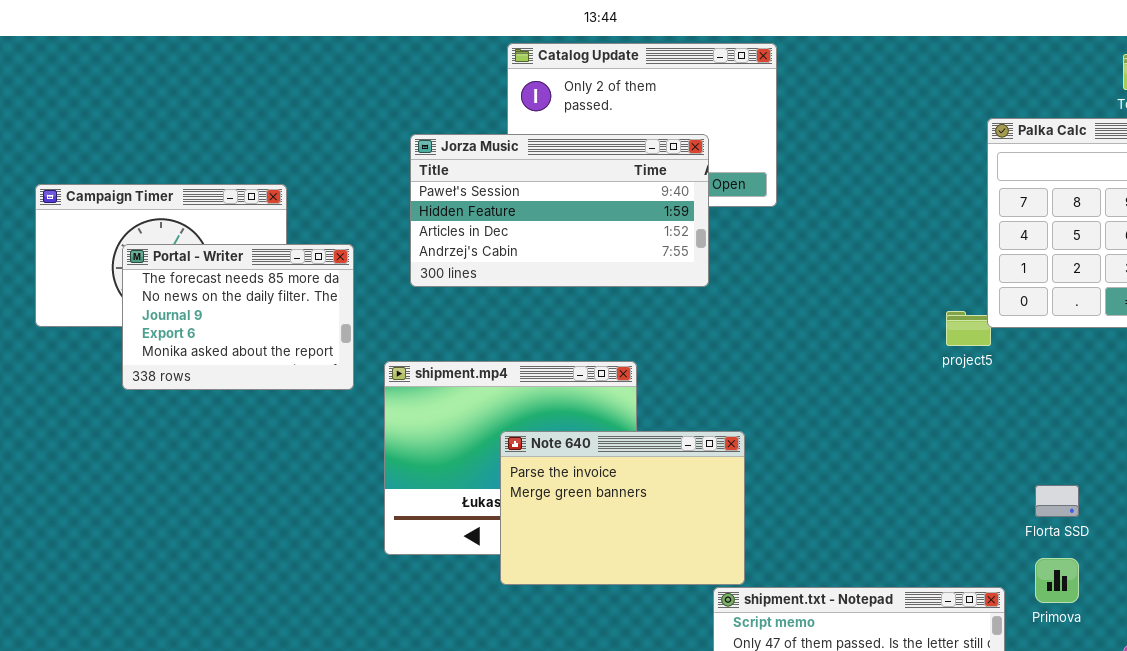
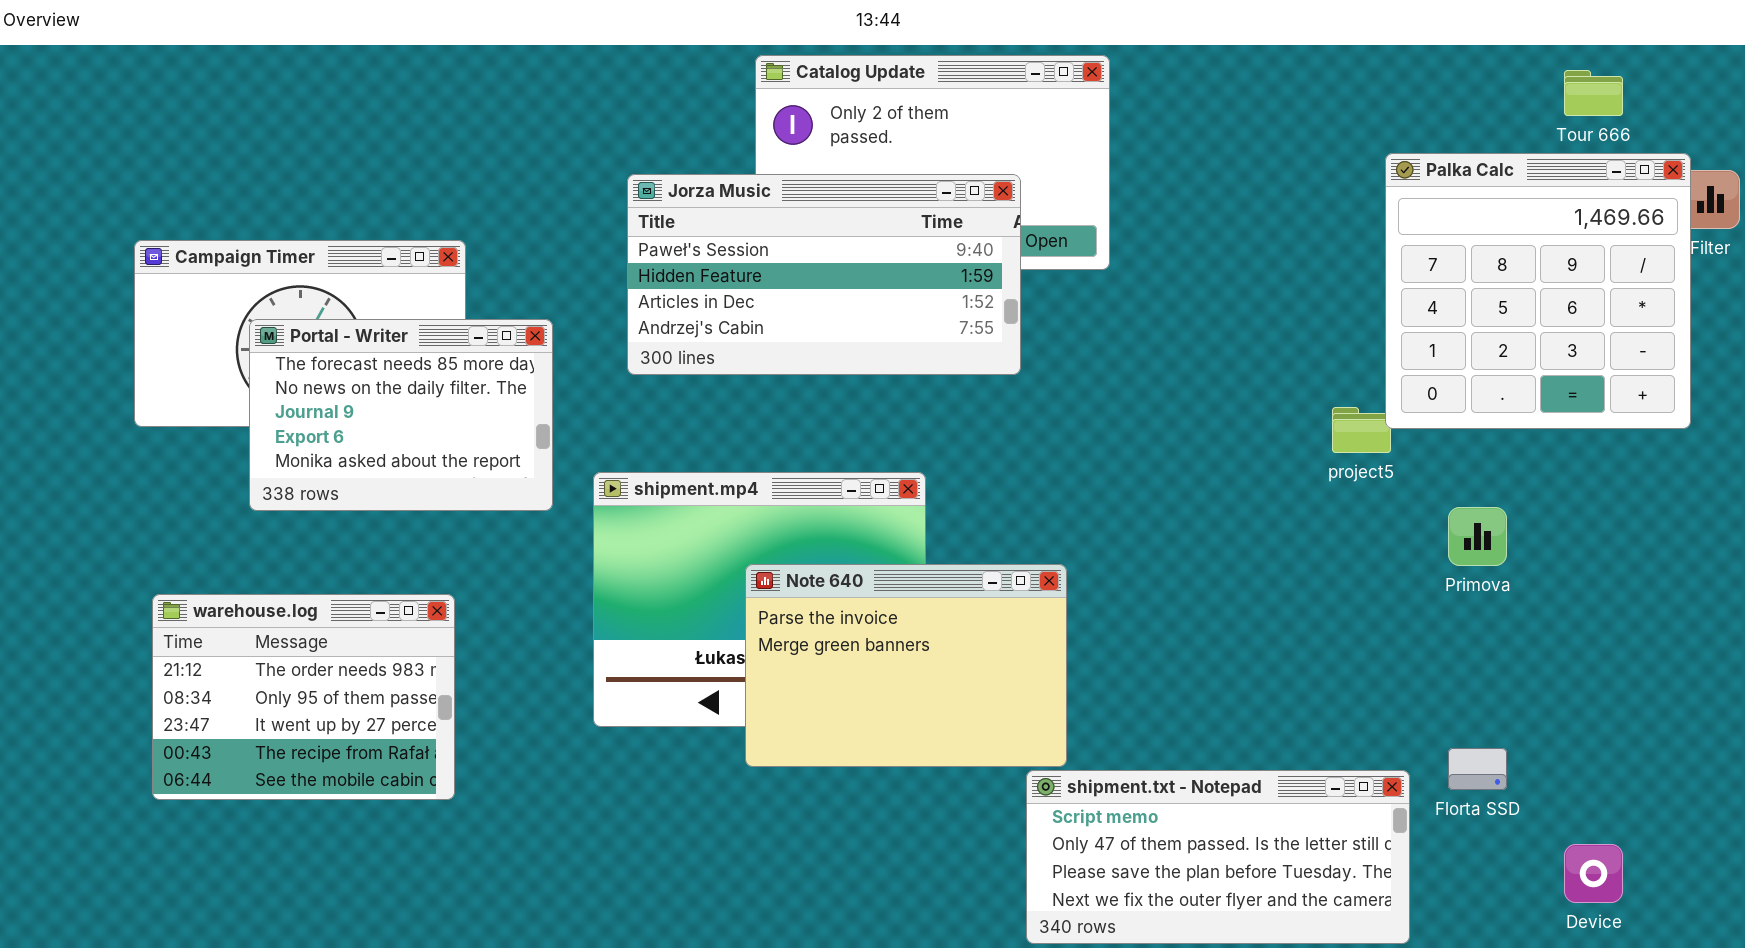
warehouse.log: none -> [152,594,455,800], opened
Florta SSD: [1035,485,1079,517] -> [1448,748,1507,790], moved
Primova: [1035,558,1079,603] -> [1448,507,1507,566], moved

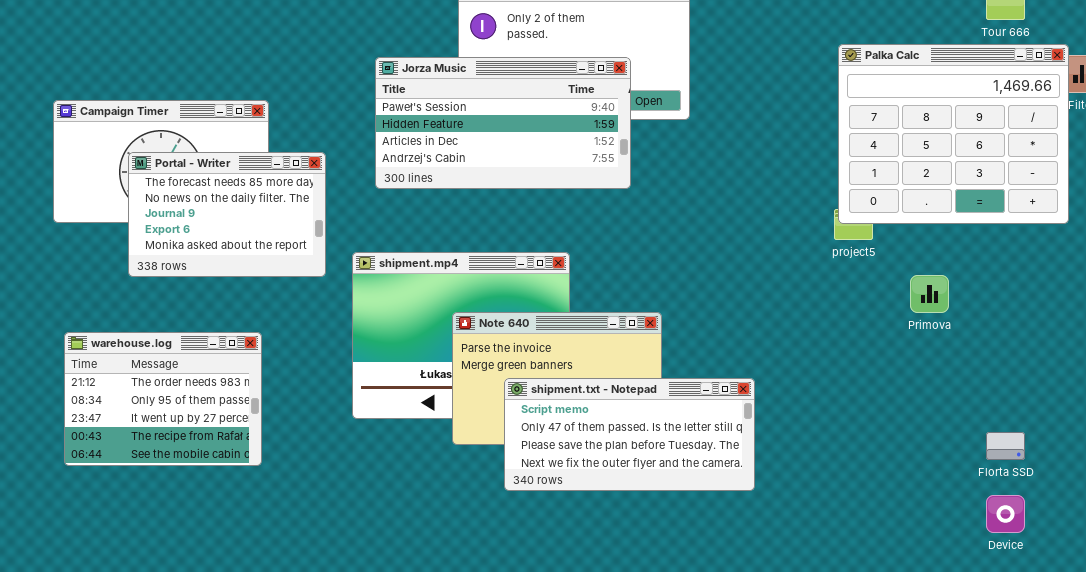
Palka Calc: [1385,153,1691,429] -> [838,44,1069,224], resized
Florta SSD: [1448,748,1507,790] -> [986,432,1025,460], moved
shipment.txt - Notepad: [1026,770,1410,944] -> [504,378,755,491], moved

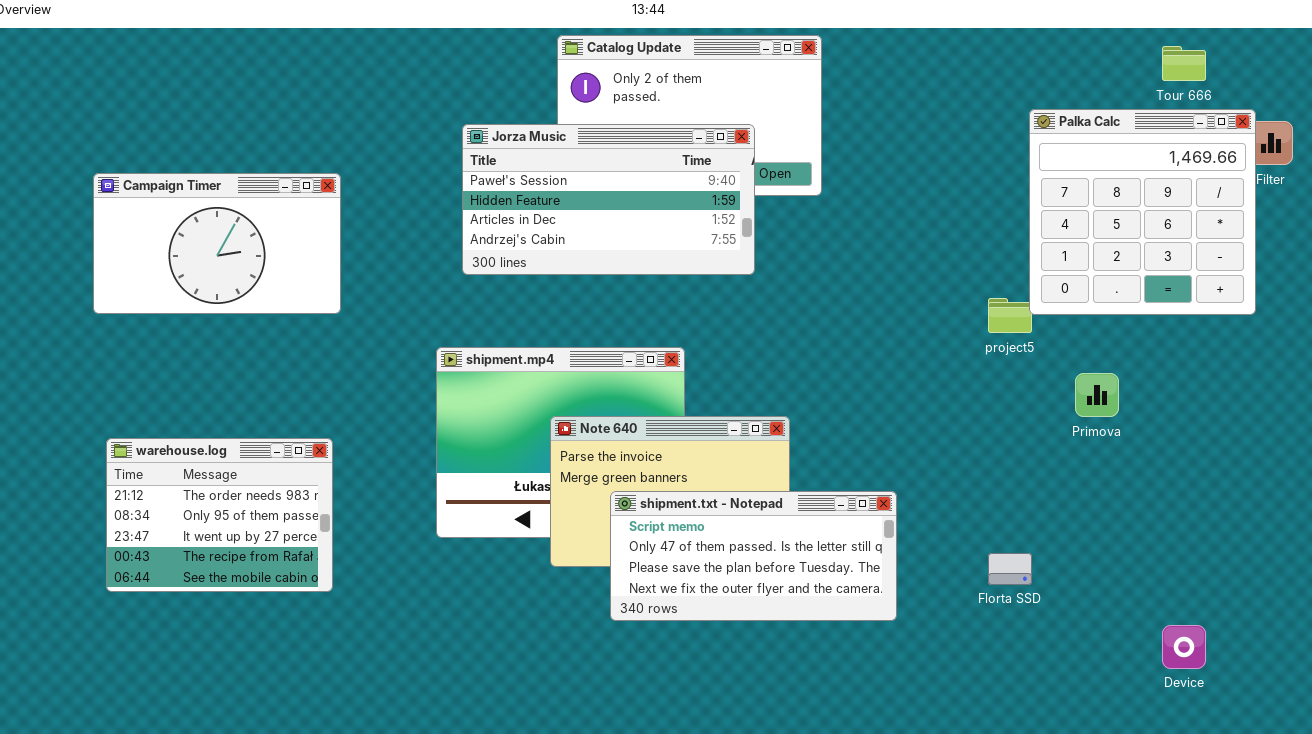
Palka Calc: [838,44,1069,224] -> [1029,109,1256,315], resized
Portal - Writer: [128,152,326,277] -> none, closed
Florta SSD: [986,432,1025,460] -> [988,553,1032,585], moved

